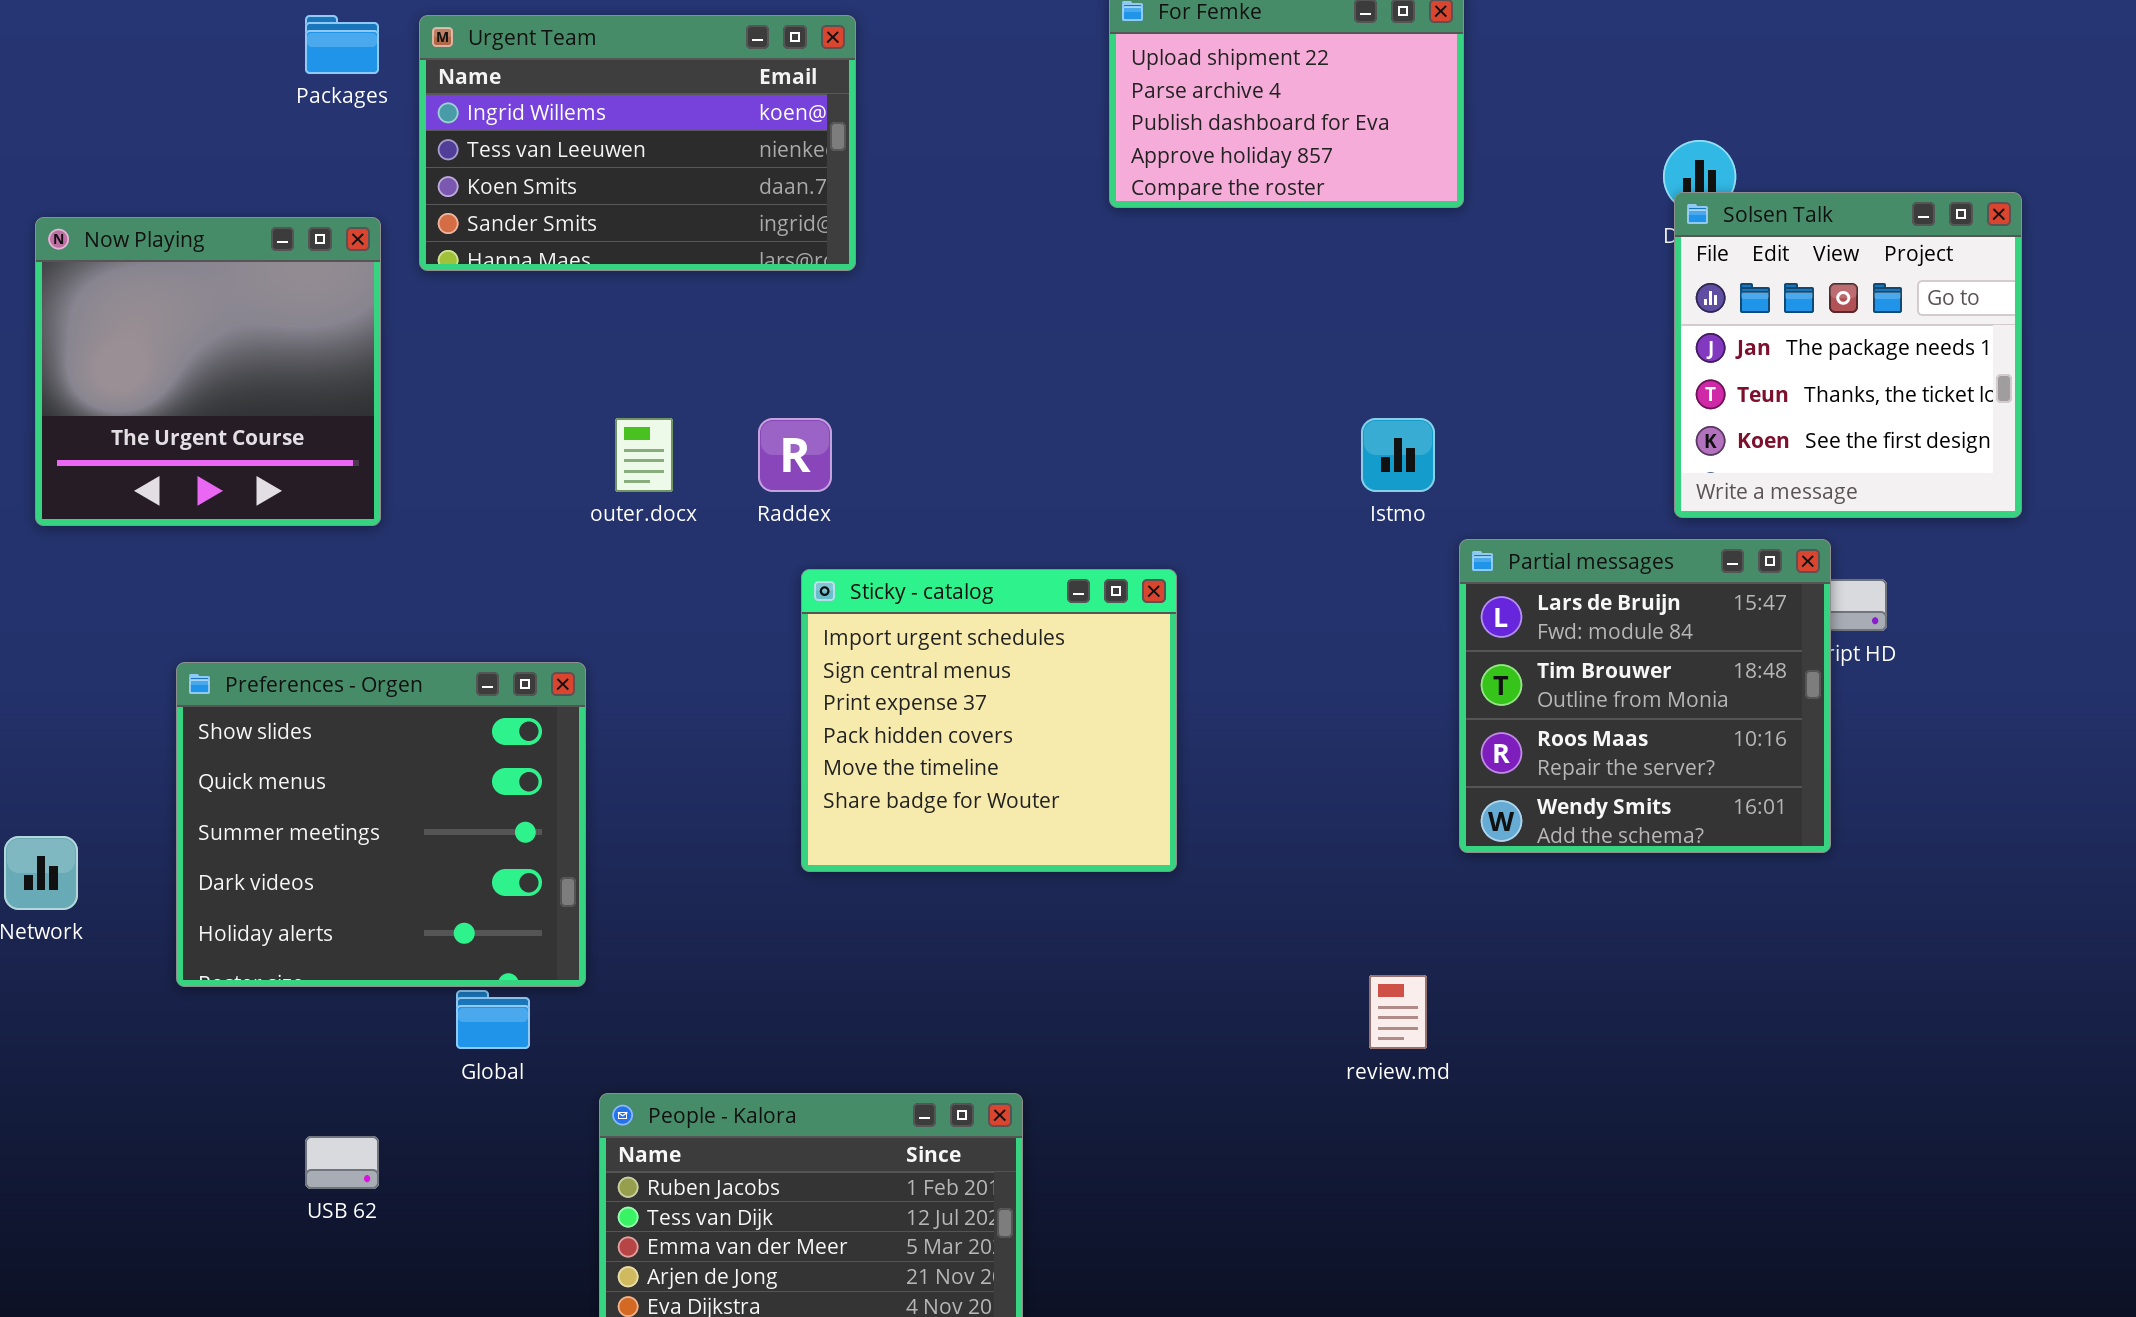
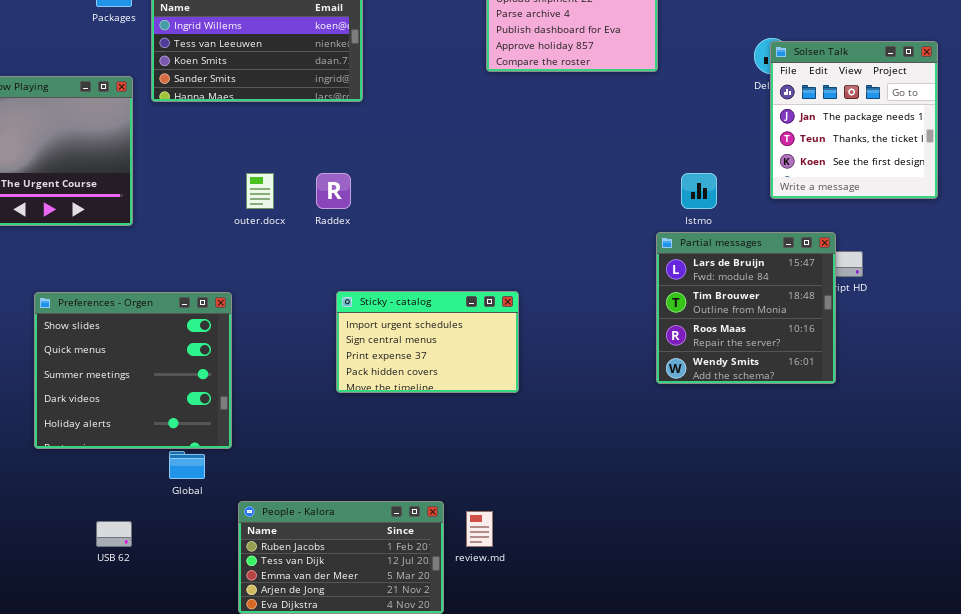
Solsen Talk: [1674,192,2022,518] -> [770,41,938,199], moved
Istmo: [1361,418,1435,492] -> [681,173,717,209], moved
Sticky - catalog: [801,569,1177,872] -> [336,291,519,393], resized
review.md: [1369,975,1427,1049] -> [466,511,493,547], moved

